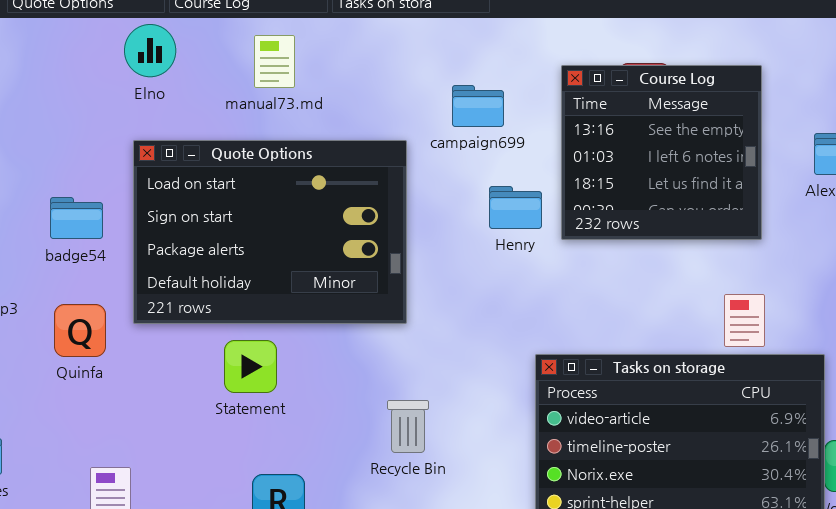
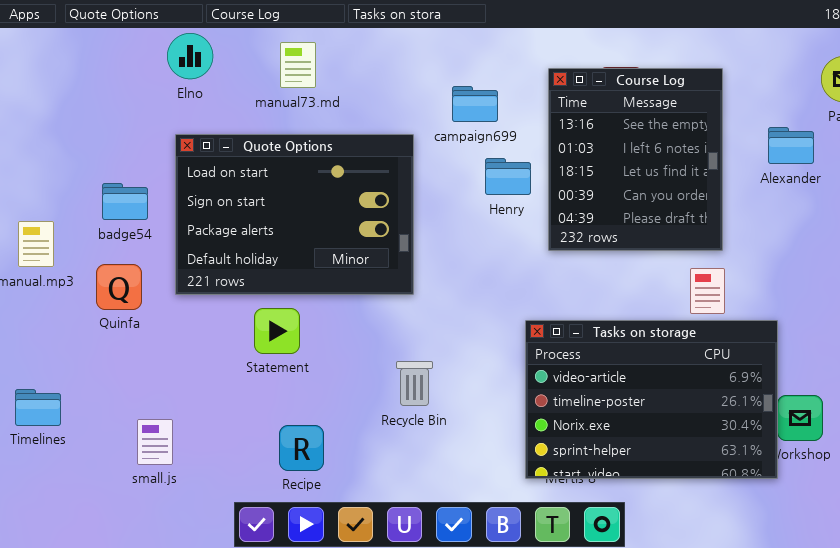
Course Log: [561,65,762,240] -> [548,68,723,251], resized
Henry: [489,186,542,229] -> [485,158,531,195], moved
Quinfa: [54,304,106,357] -> [96,264,142,310], moved

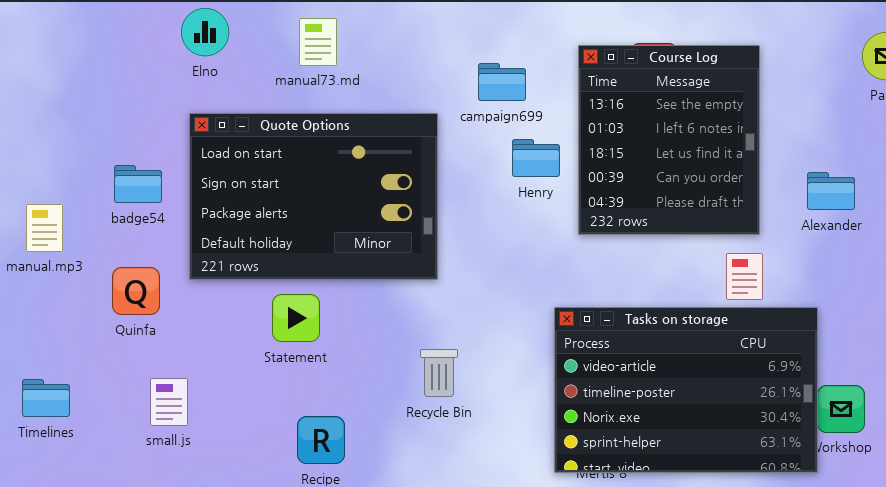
Alexander: [768,127,814,164] -> [807,172,855,210], moved
Quinfa: [96,264,142,310] -> [112,267,160,315], moved
small.js: [137,419,173,465] -> [150,378,188,426], moved

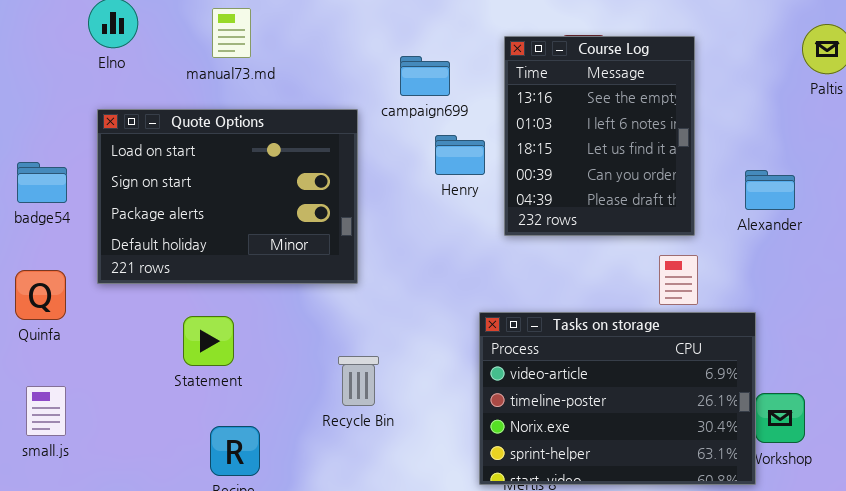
Statement: [272,294,320,342] -> [183,316,234,366], moved
small.js: [150,378,188,426] -> [26,386,66,436], moved

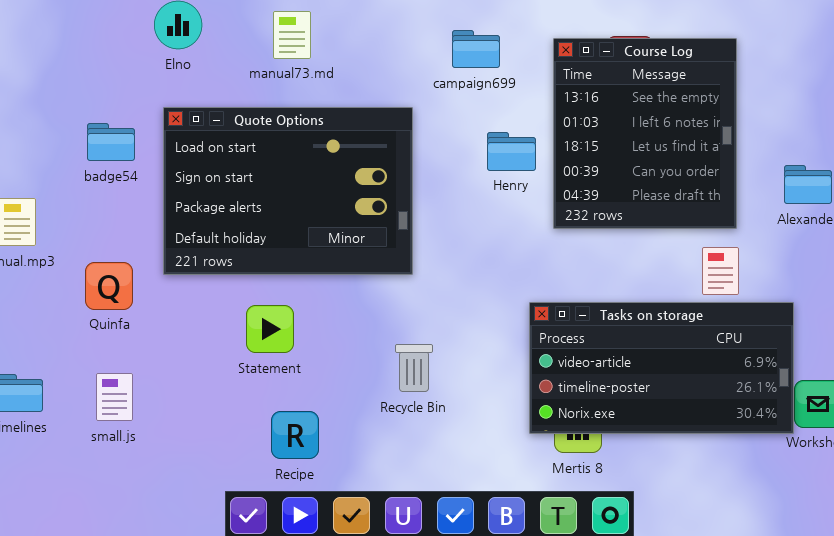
campaign699: [400,56,450,96] -> [452,30,500,68], moved
badge54: [17,162,67,203] -> [87,123,135,161], moved
Tasks on storage: [479,312,756,485] -> [529,302,794,434], resized

